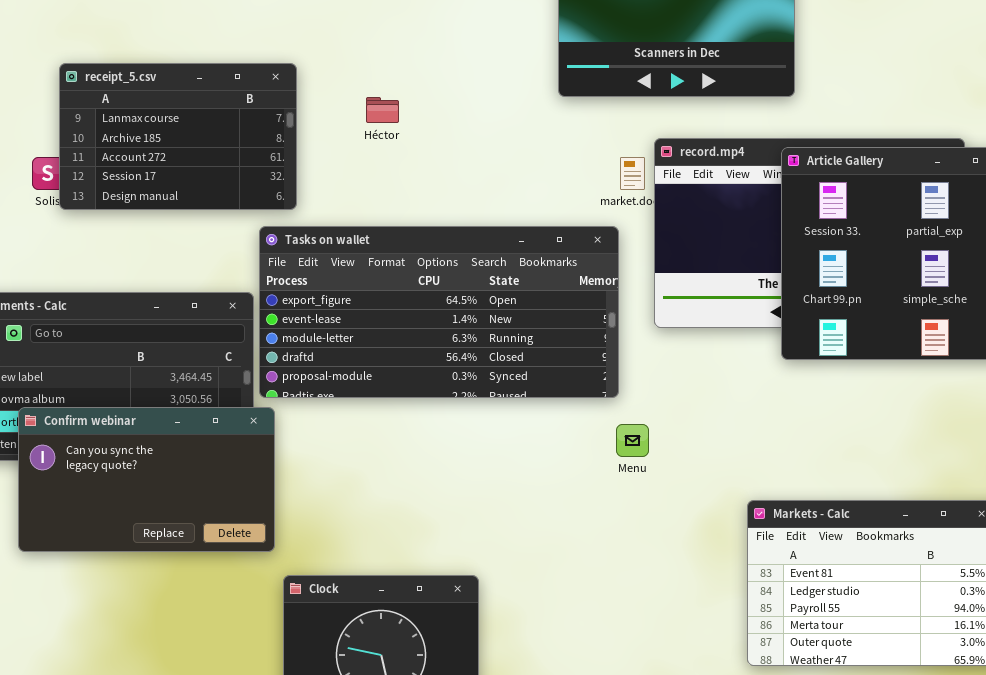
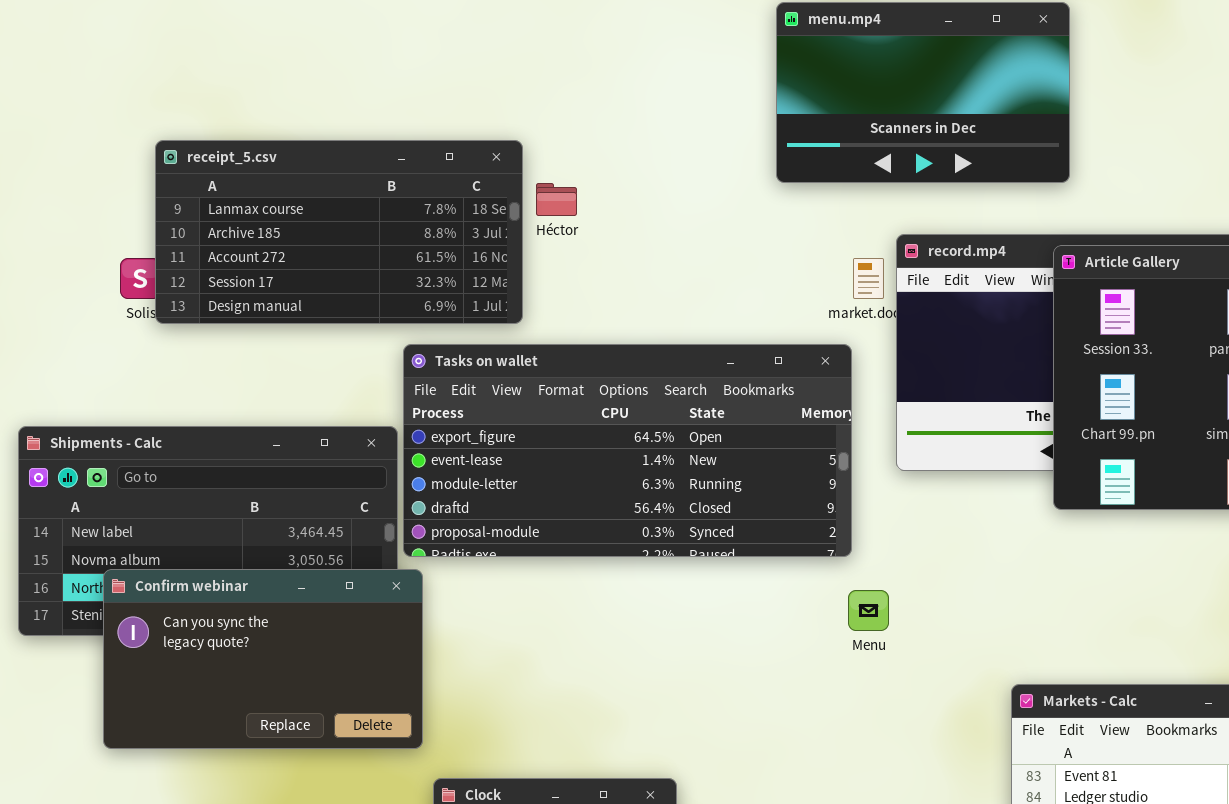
receipt_5.csv: [59,63,297,210] -> [155,140,523,324], resized

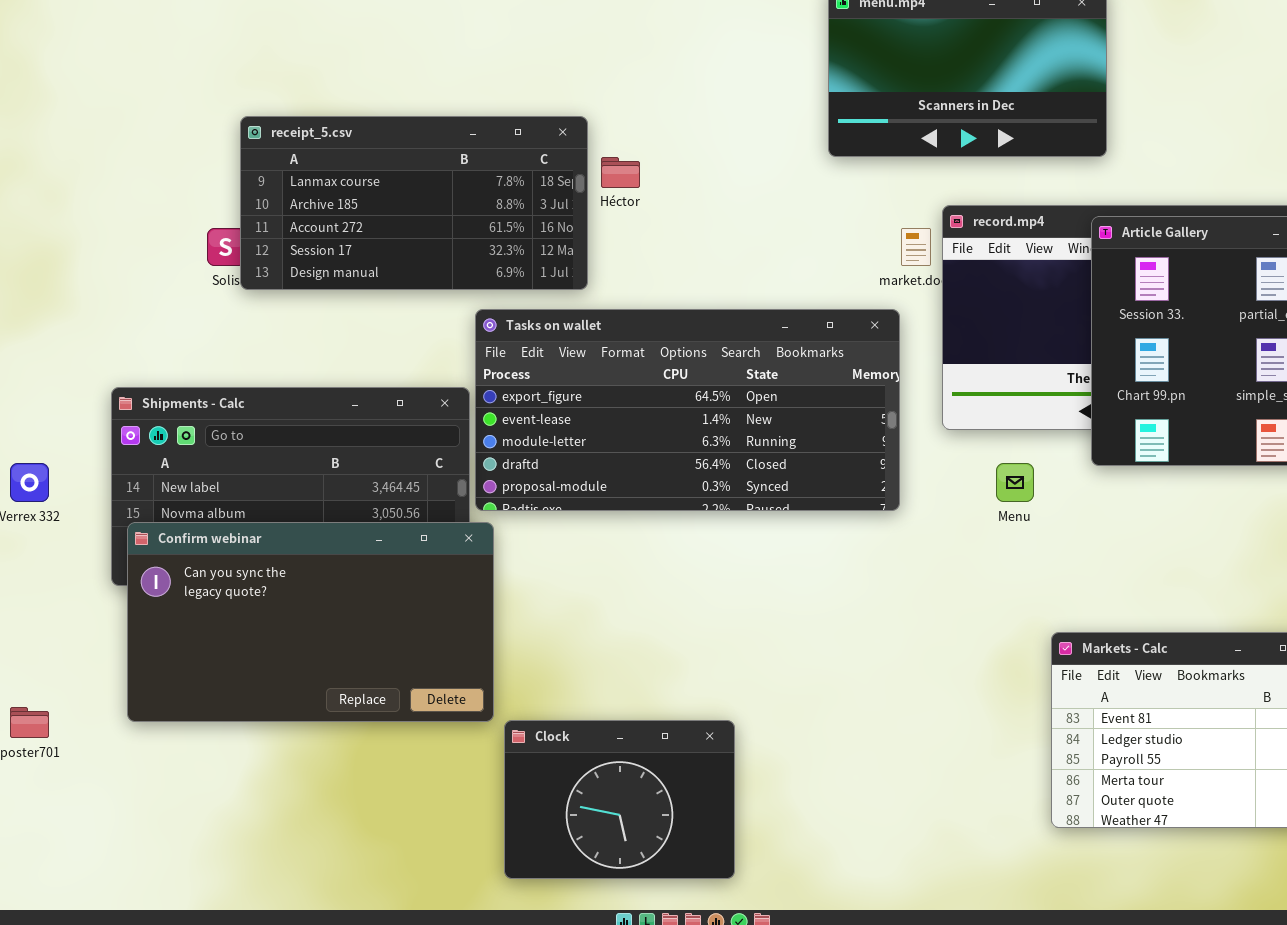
Confirm webinar: [103,569,423,749] -> [127,522,494,722], resized
Menu: [848,590,889,631] -> [996,463,1034,502], moved

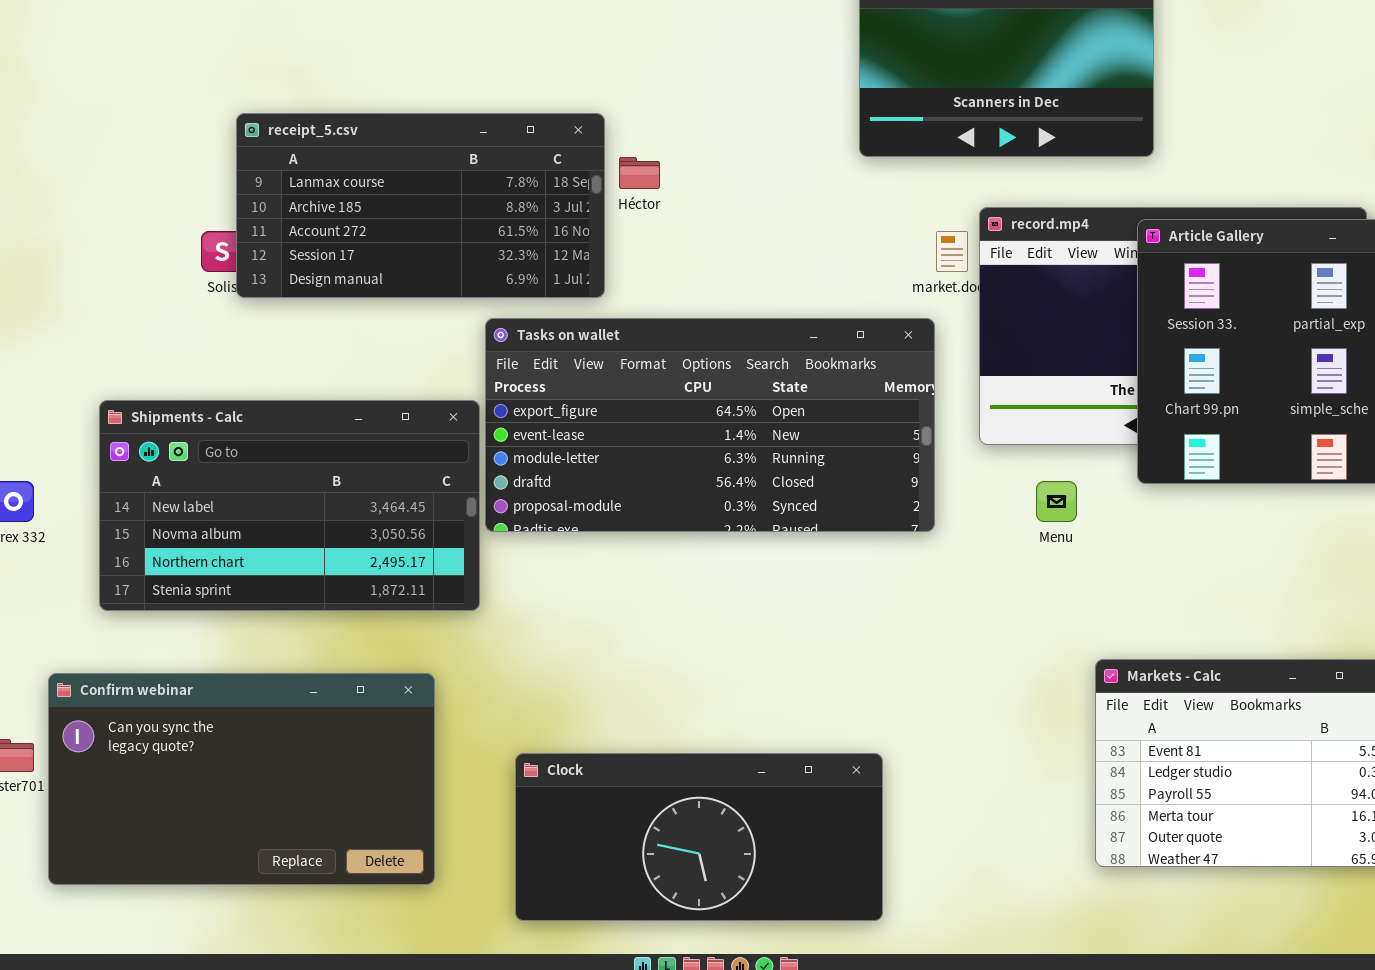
Confirm webinar: [127,522,494,722] -> [48,673,435,885], moved
Clock: [504,720,735,879] -> [515,753,883,921], resized

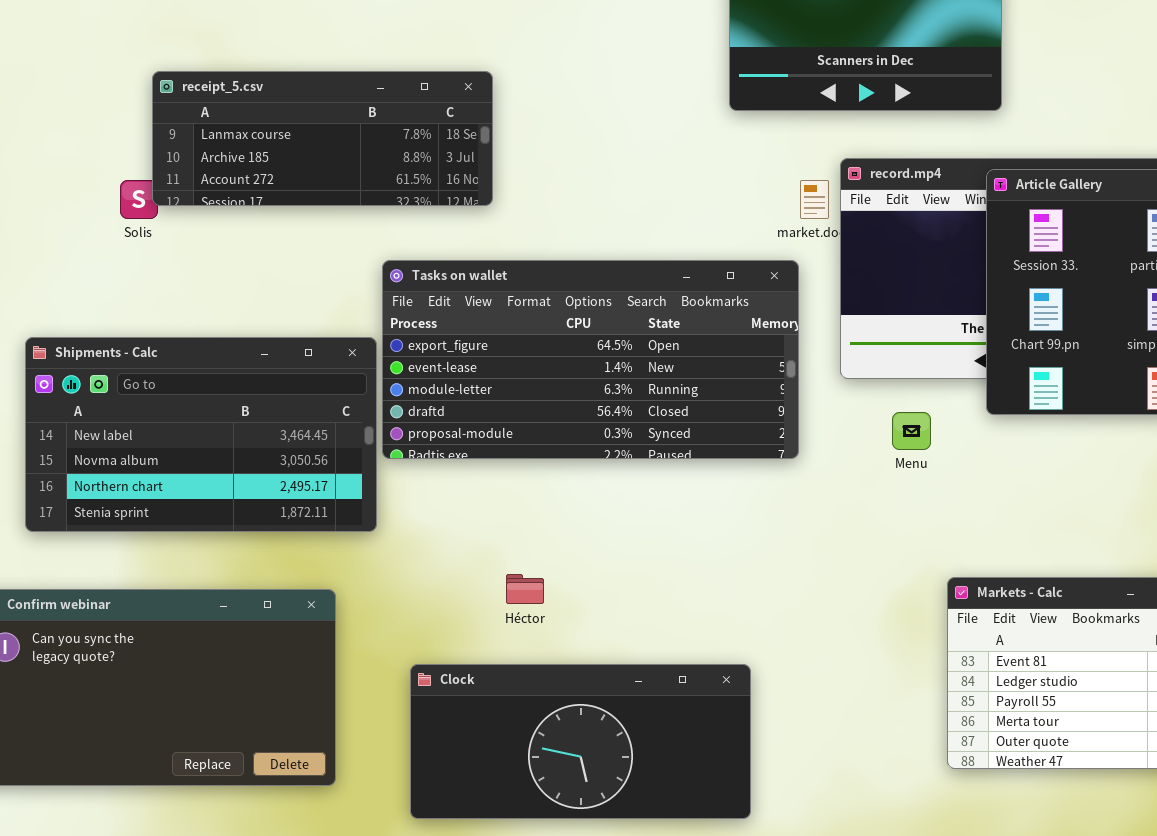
receipt_5.csv: [236,113,605,298] -> [152,71,493,206], resized
Héctor: [619,157,660,189] -> [506,574,544,604], moved

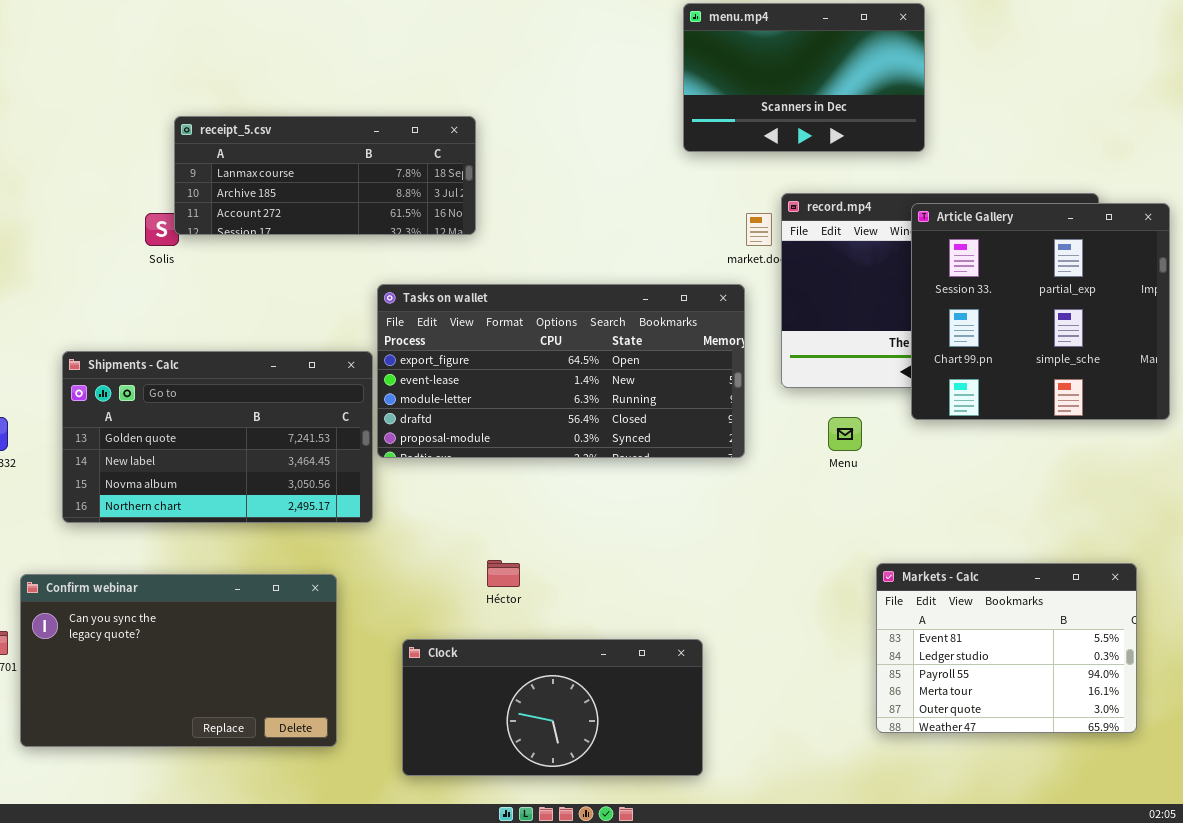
Shipments - Calc: [25,337,377,532] -> [62,351,373,523], scrolled up 1 row

